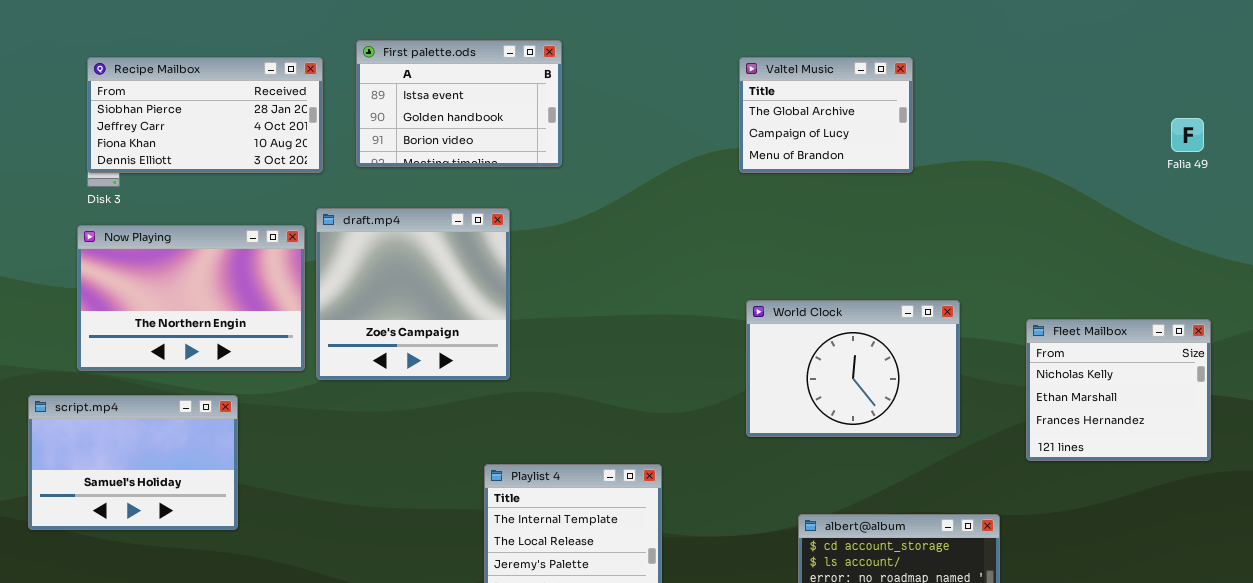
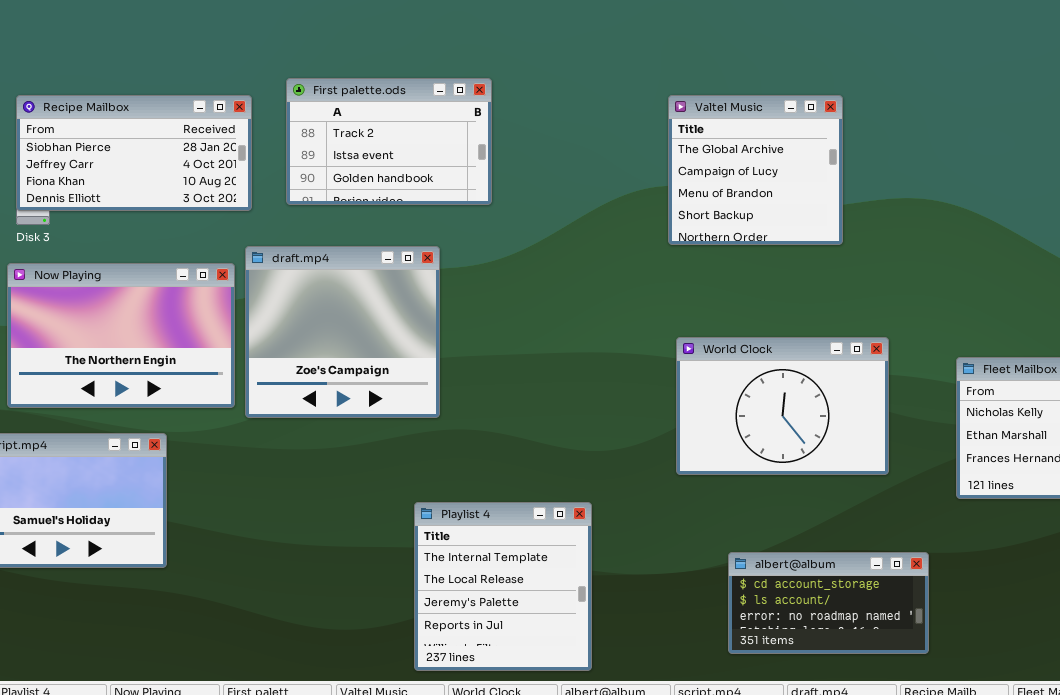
First palette.ods: [356,40,562,167] -> [286,78,492,205], scrolled up 1 row
Valtel Music: [739,57,913,173] -> [668,95,843,245], resized

